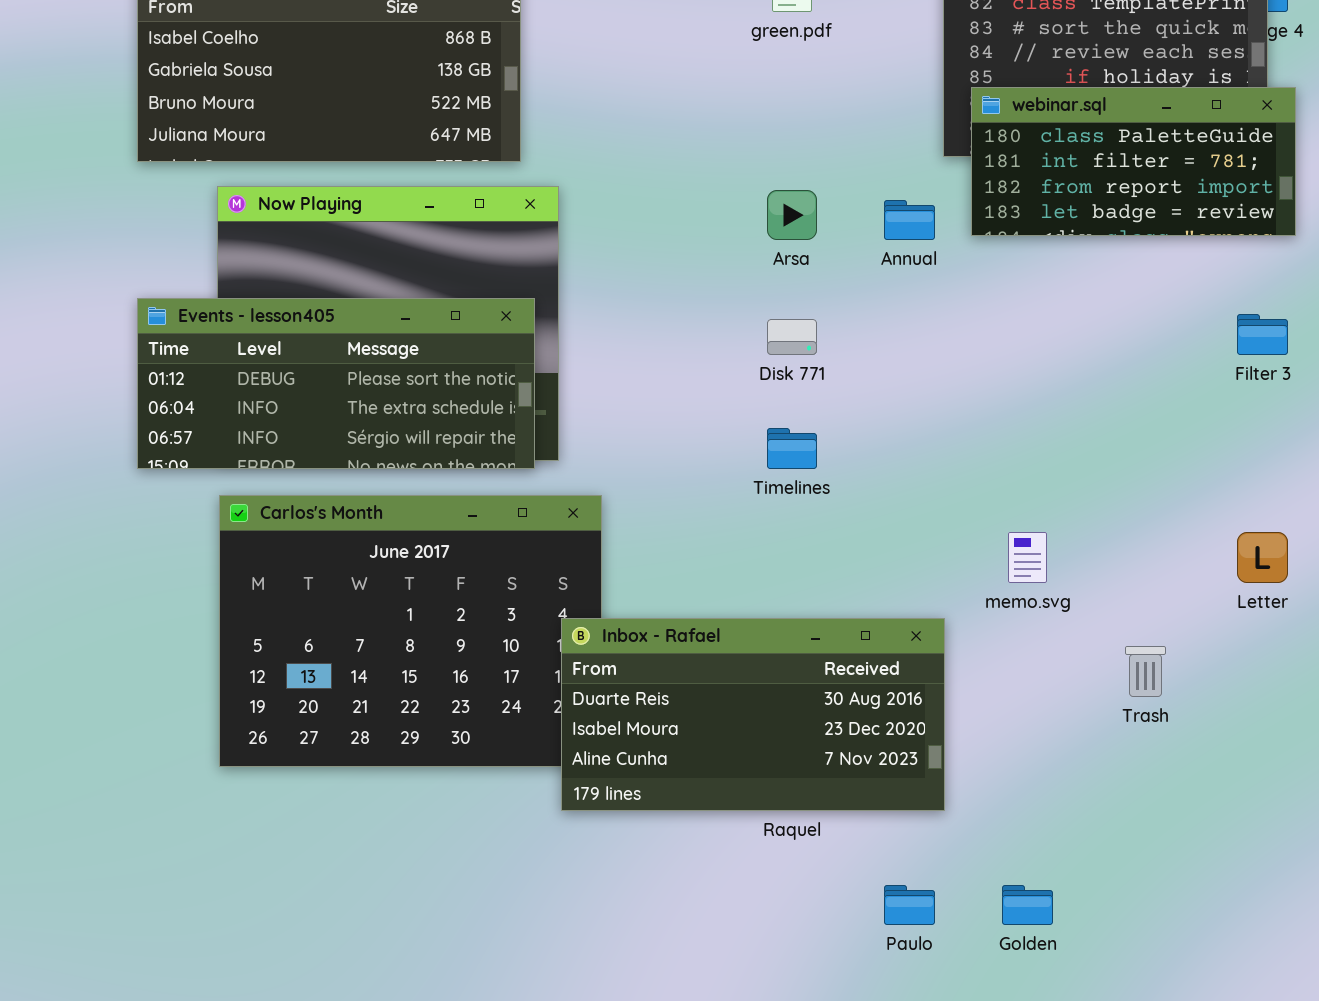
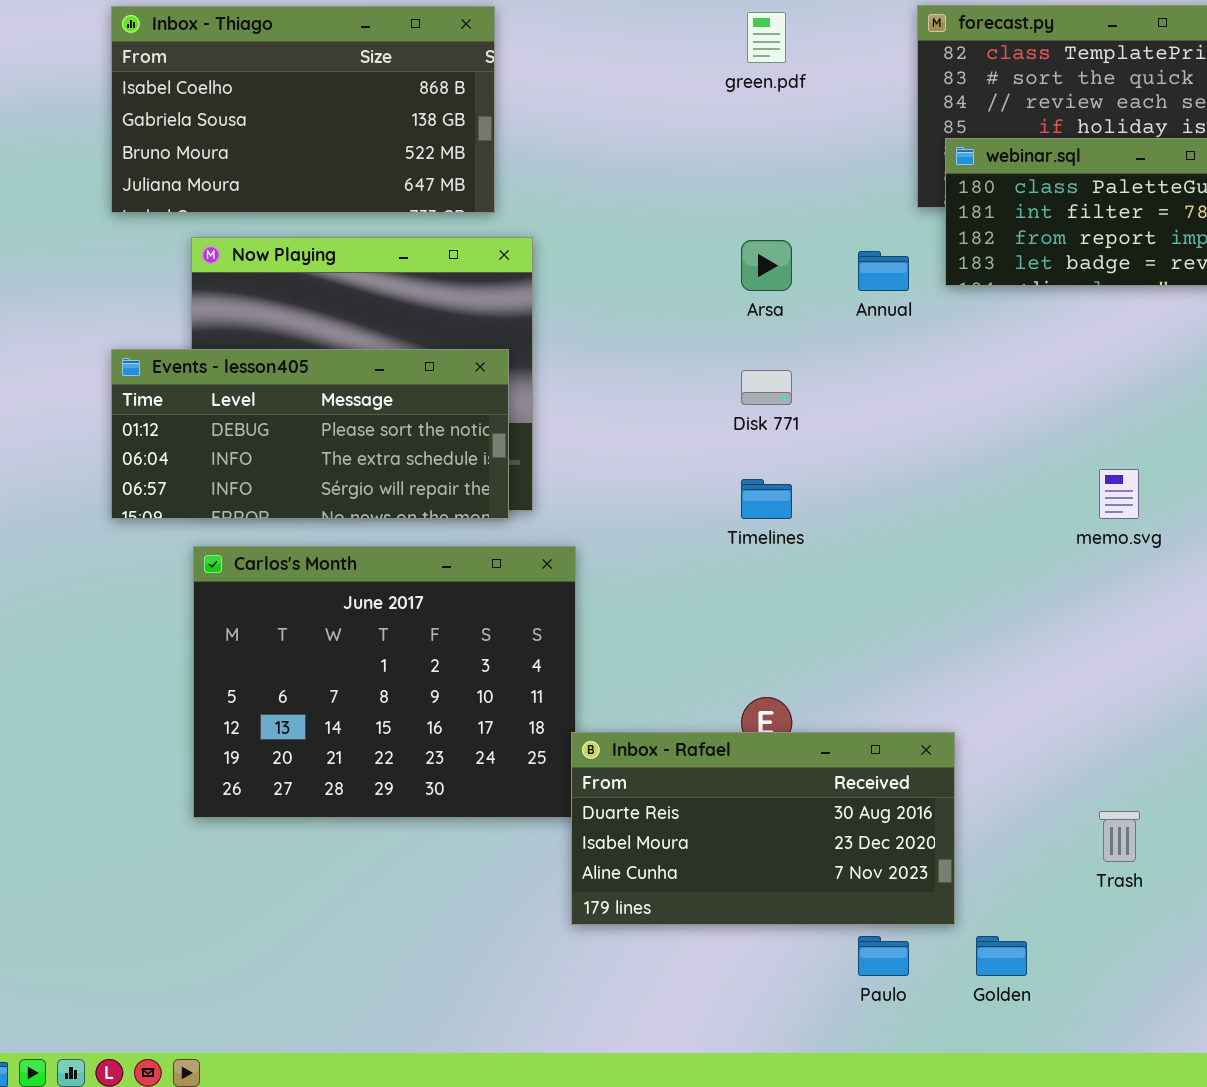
memo.svg: [1008,532,1047,583] -> [1099,469,1139,519], moved
Inbox - Rafael: [561,618,945,811] -> [571,732,955,925], moved
Trash: [1125,646,1166,697] -> [1099,811,1140,862], moved

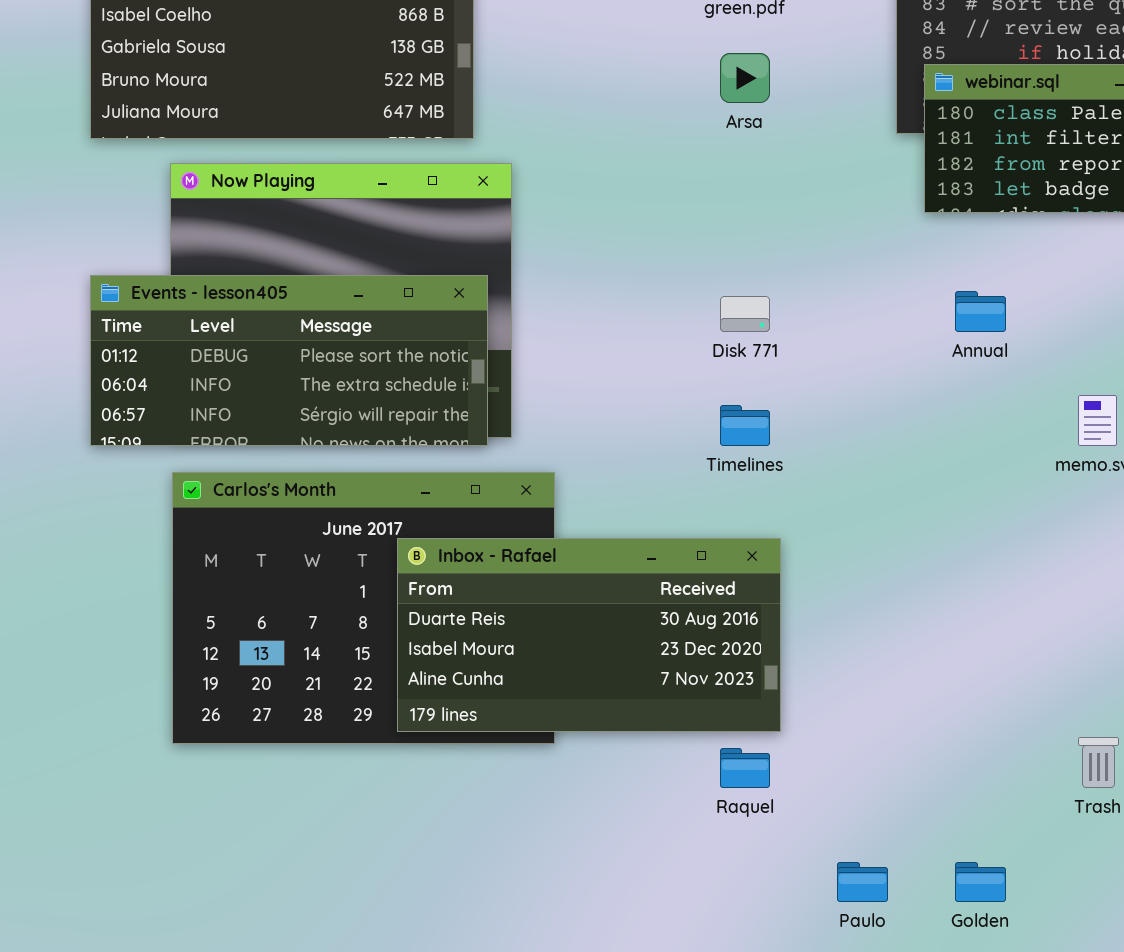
Arsa: [741,240,792,291] -> [720,53,770,103], moved
Annual: [858,251,909,291] -> [955,291,1006,332], moved
Inbox - Rafael: [571,732,955,925] -> [397,538,781,732], moved

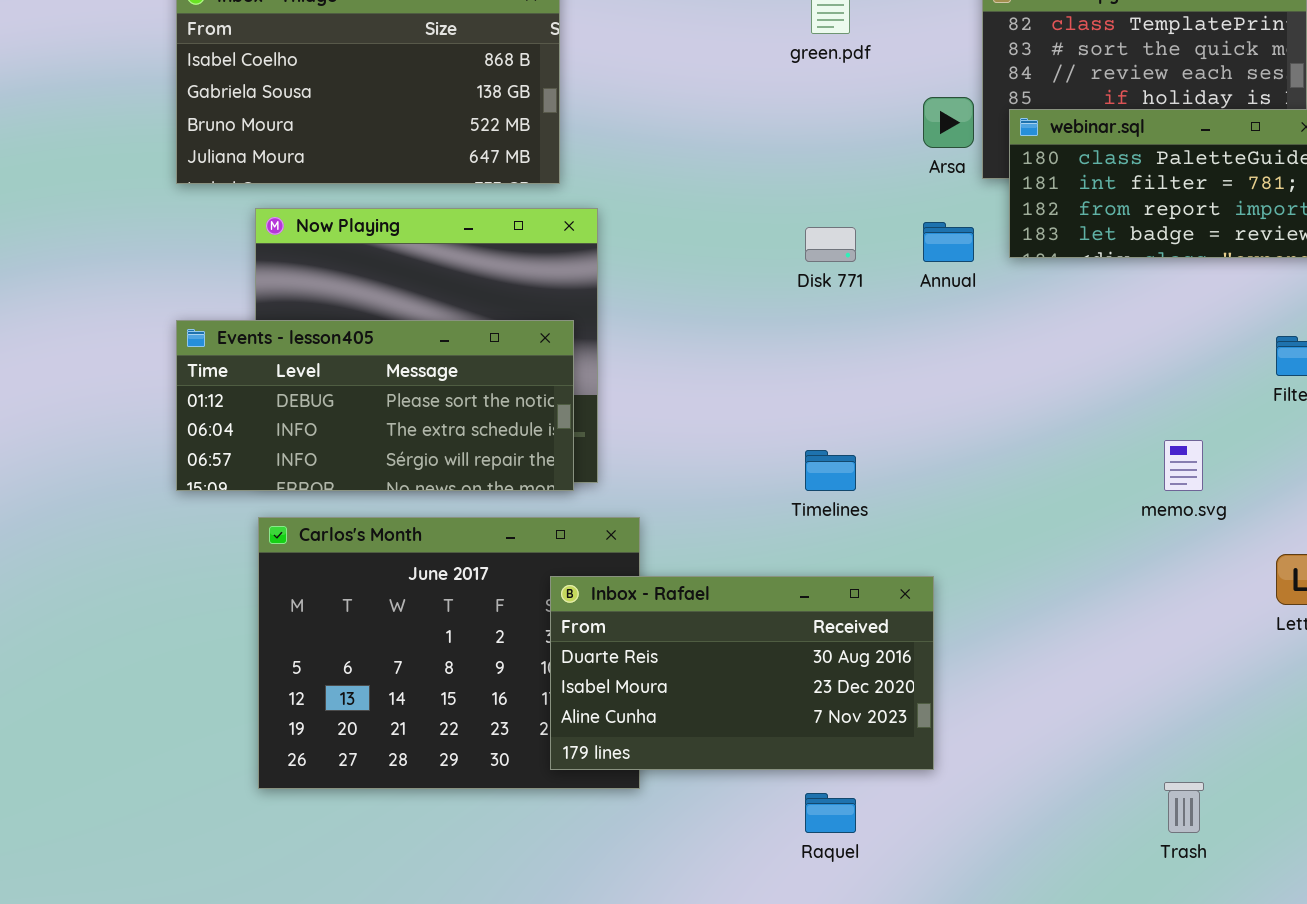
Arsa: [720,53,770,103] -> [923,97,974,148], moved
Annual: [955,291,1006,332] -> [923,222,974,262], moved
Disk 771: [720,296,770,332] -> [805,227,856,262], moved
Inbox - Rafael: [397,538,781,732] -> [550,576,934,770], moved

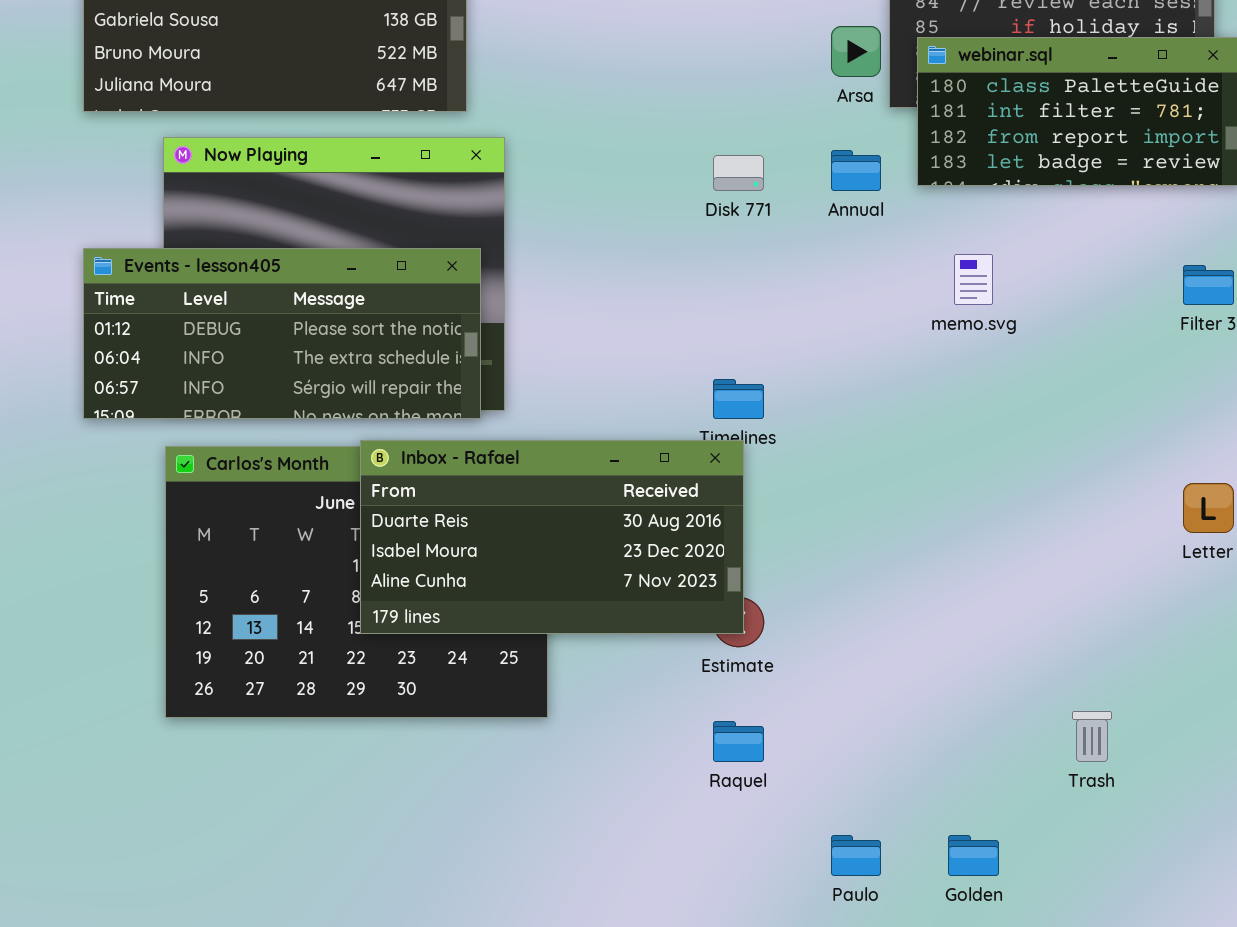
memo.svg: [1164,440,1203,491] -> [954,254,993,305], moved
Inbox - Rafael: [550,576,934,770] -> [360,440,744,634], moved

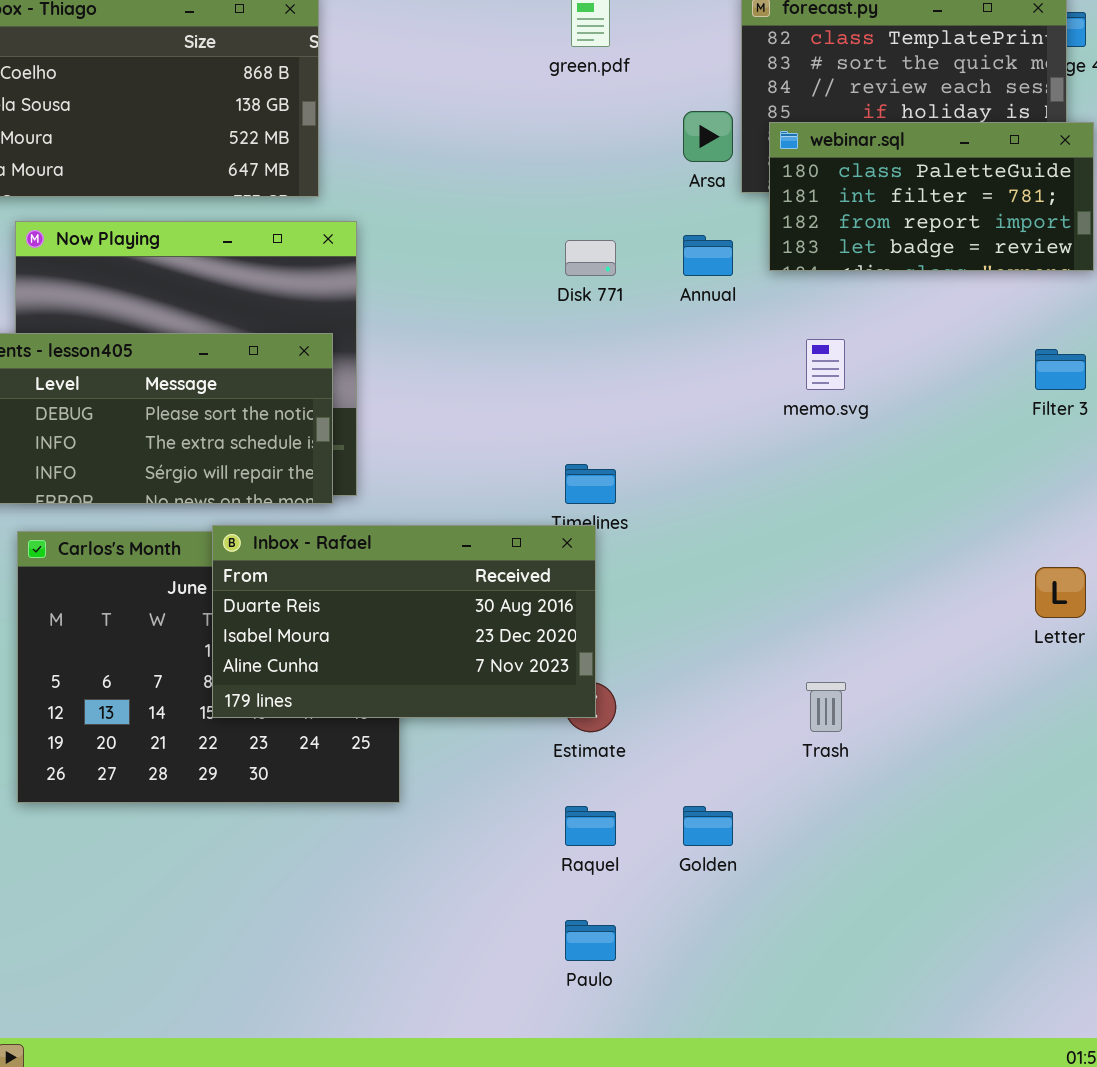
Trash: [1072,711,1112,762] -> [806,682,846,732], moved
Paulo: [831,835,881,876] -> [565,920,616,961], moved
Golden: [948,835,999,876] -> [683,806,733,846], moved

